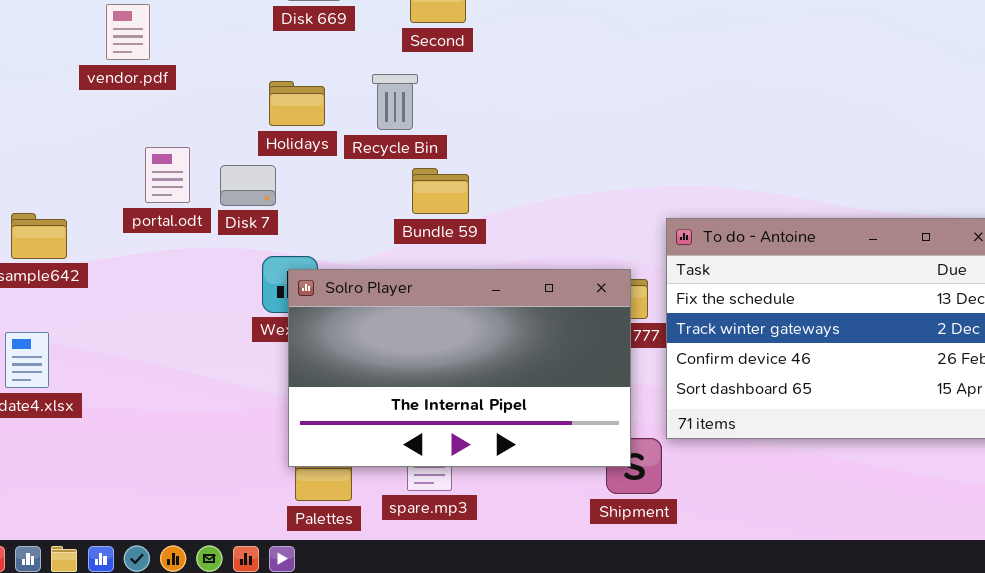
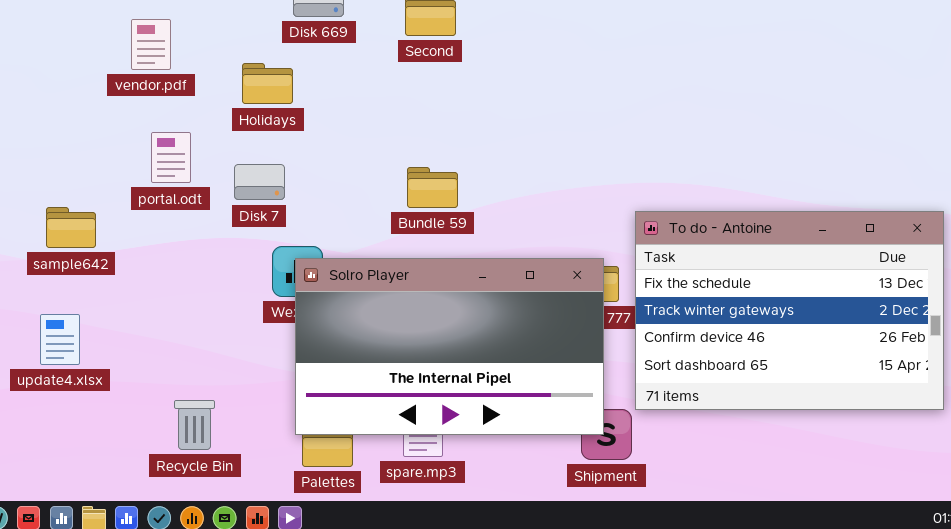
Recycle Bin: [372,74,418,130] -> [174,400,215,450], moved
Holidays: [269,81,325,126] -> [242,63,293,104], moved
portal.odt: [145,147,190,203] -> [151,132,191,183], moved

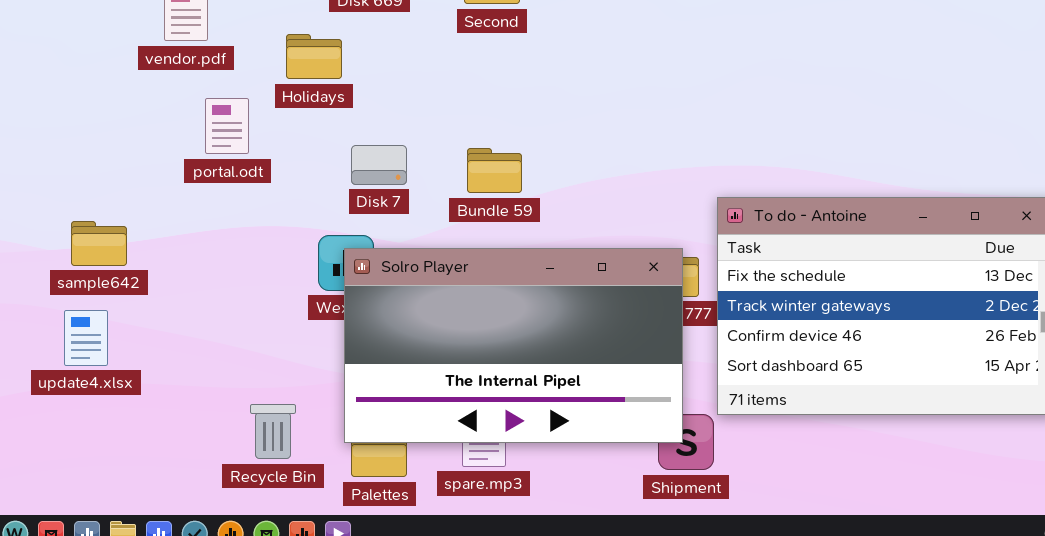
portal.odt: [151,132,191,183] -> [205,98,249,154], moved
Disk 7: [234,164,285,200] -> [351,145,407,185], moved
sample642: [46,207,96,248] -> [71,221,127,266], moved
Recycle Bin: [174,400,215,450] -> [250,404,296,459], moved

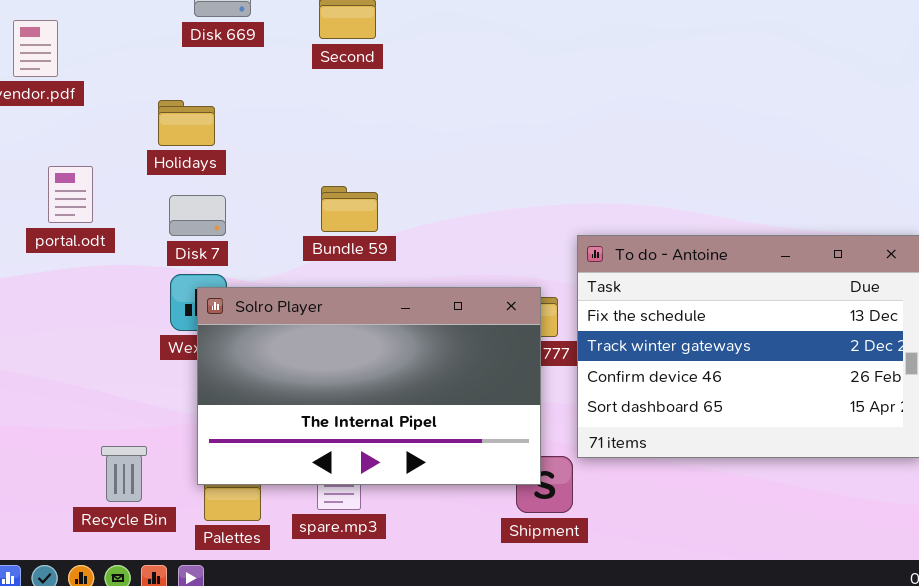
Holidays: [286,34,342,79] -> [158,100,215,146], moved
portal.odt: [205,98,249,154] -> [48,166,93,223], moved
Disk 7: [351,145,407,185] -> [169,195,226,236], moved

